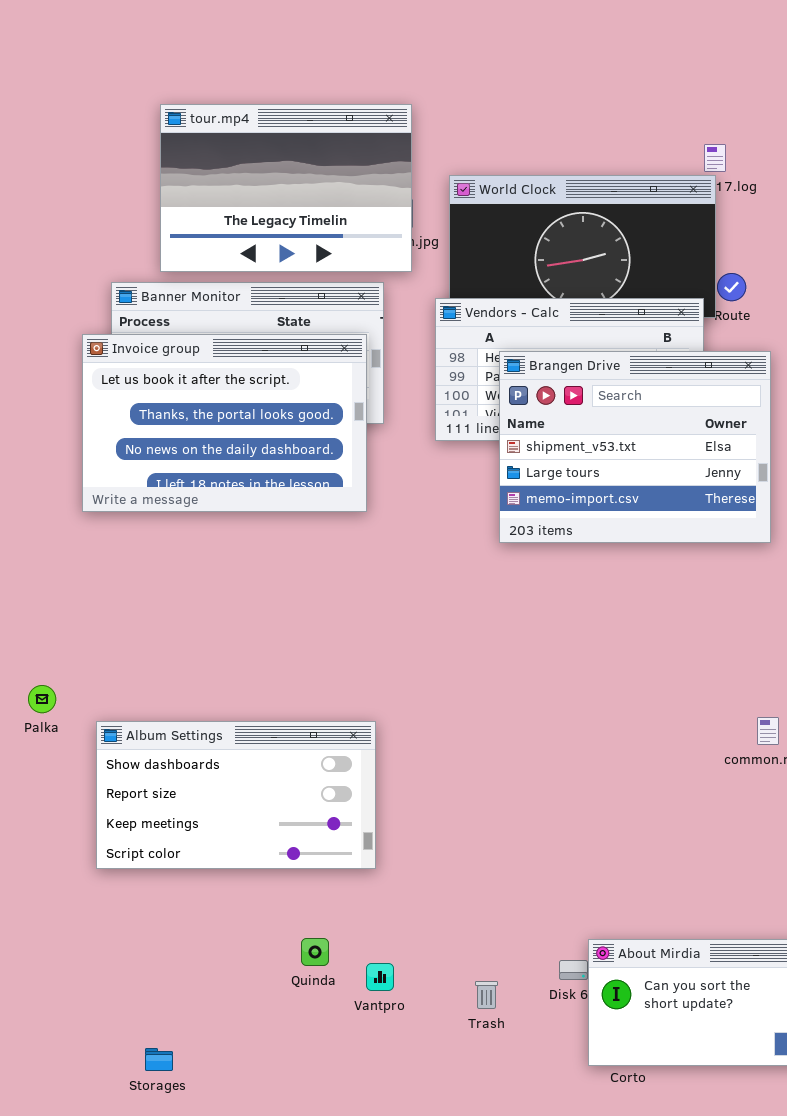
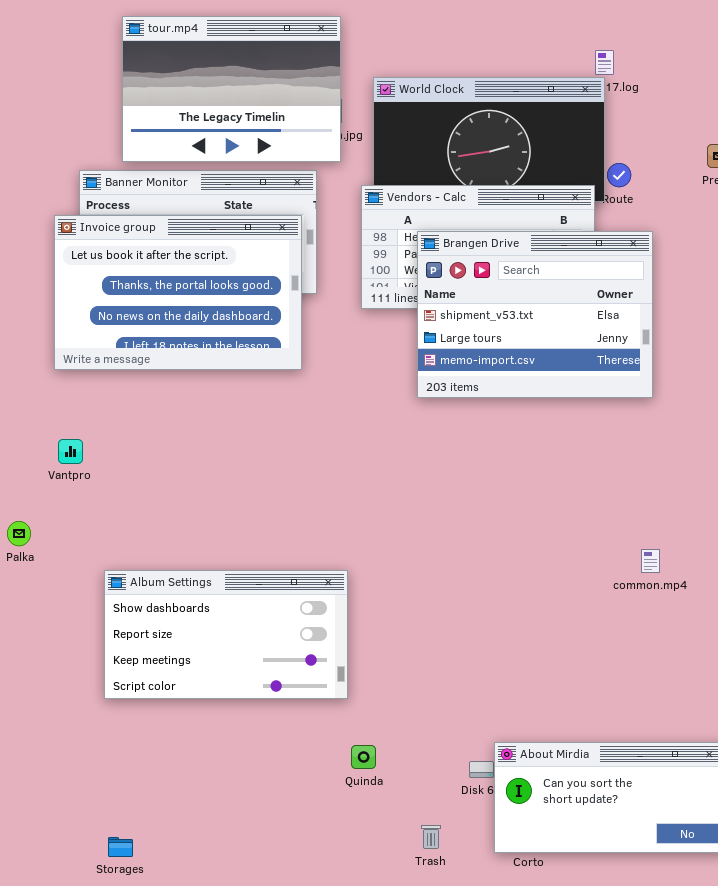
Album Settings: [96,721,376,869] -> [104,570,348,699], moved
Quinda: [301,938,329,966] -> [351,745,376,769], moved
Vantpro: [366,963,394,991] -> [58,439,83,464], moved
Trash: [475,981,498,1009] -> [421,825,441,849], moved

